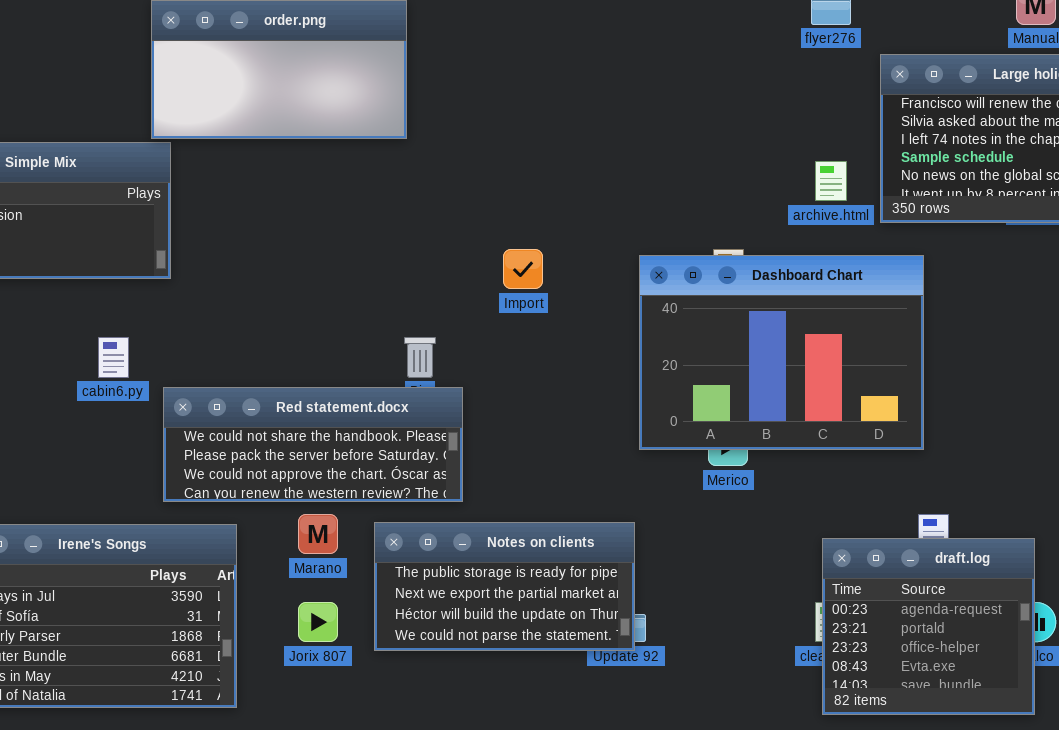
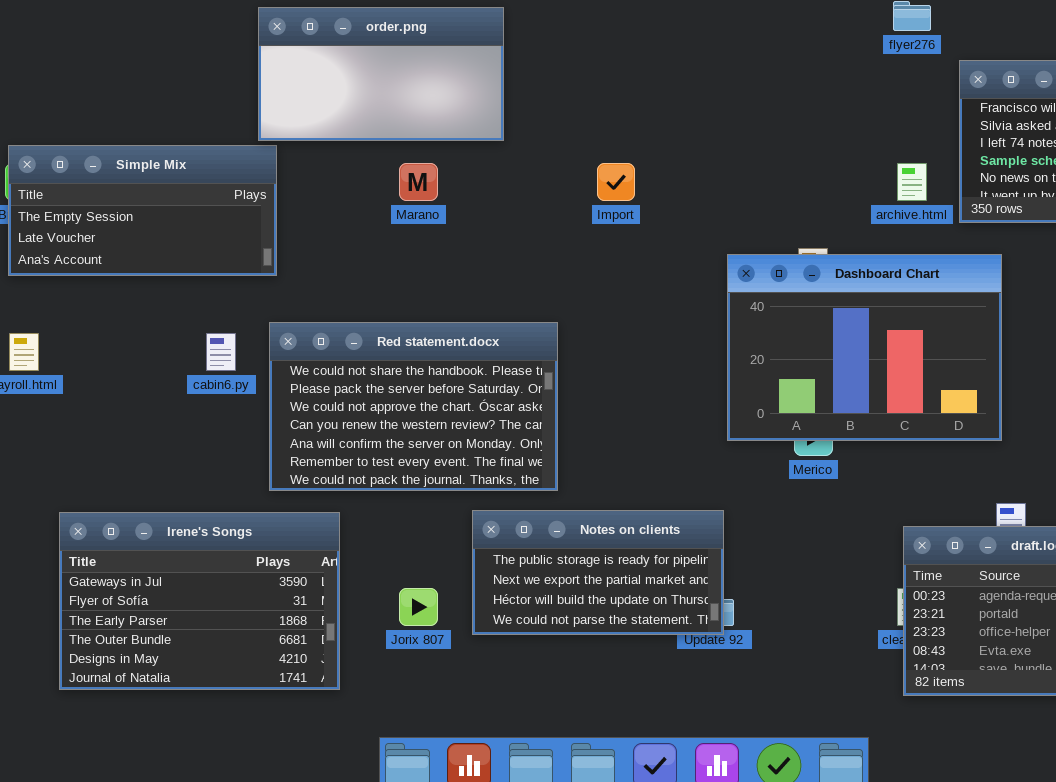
Import: [503,249,543,289] -> [597,163,635,201], moved
Red statement.docx: [163,387,463,502] -> [269,322,558,491], resized
Marano: [298,514,338,554] -> [399,163,438,201], moved

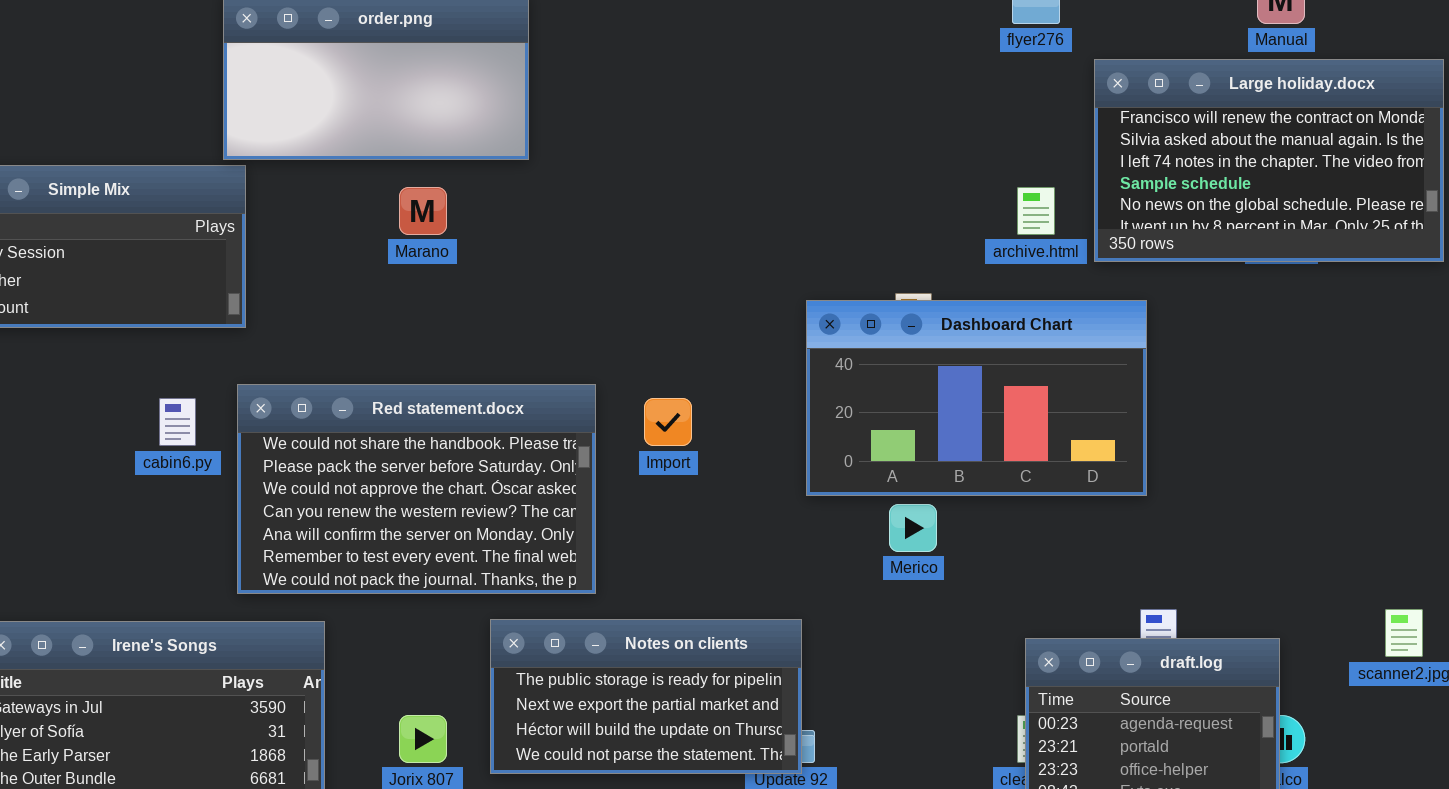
Import: [597,163,635,201] -> [644,398,692,446], moved
Dashboard Chart: [727,254,1002,441] -> [806,300,1147,496], resized

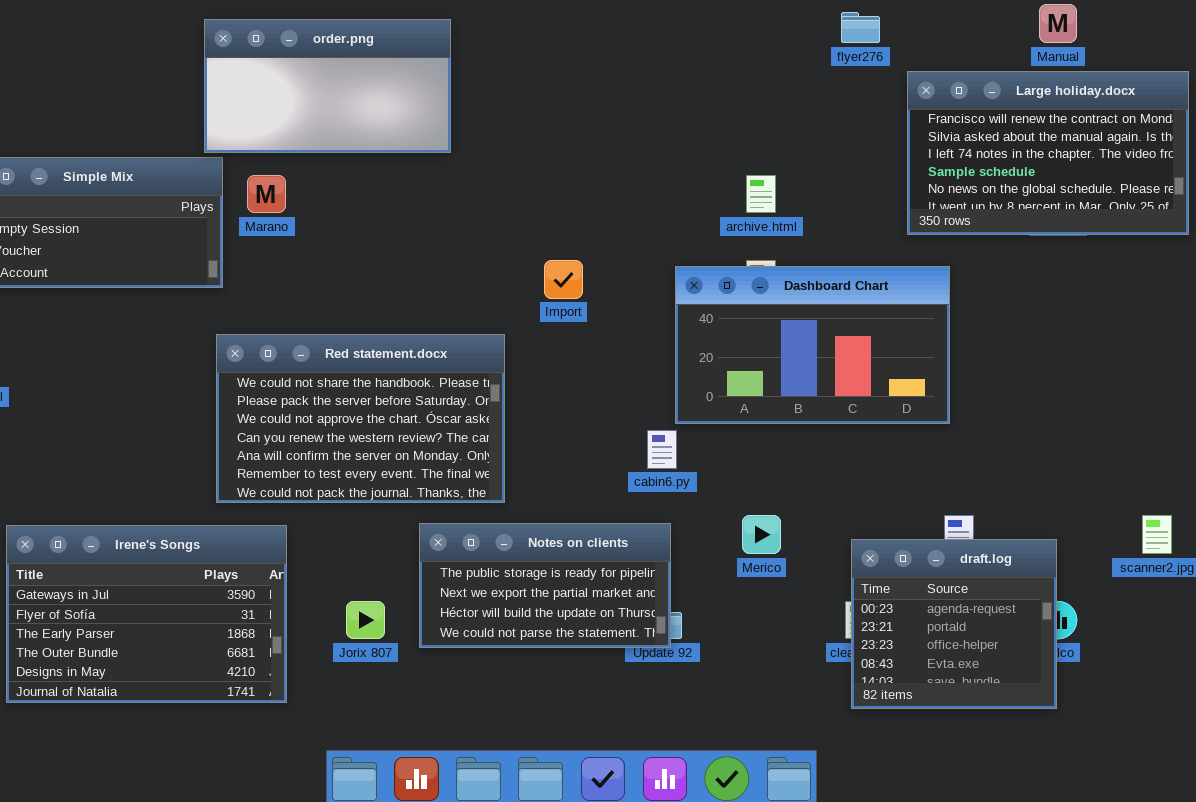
Marano: [399,187,447,235] -> [247,175,286,213], moved
archive.html: [1017,187,1055,235] -> [746,175,776,213], moved
cabin6.py: [159,398,196,446] -> [647,430,677,469], moved
Import: [644,398,692,446] -> [544,260,583,299], moved
Merico: [889,504,937,552] -> [742,515,781,554], moved

